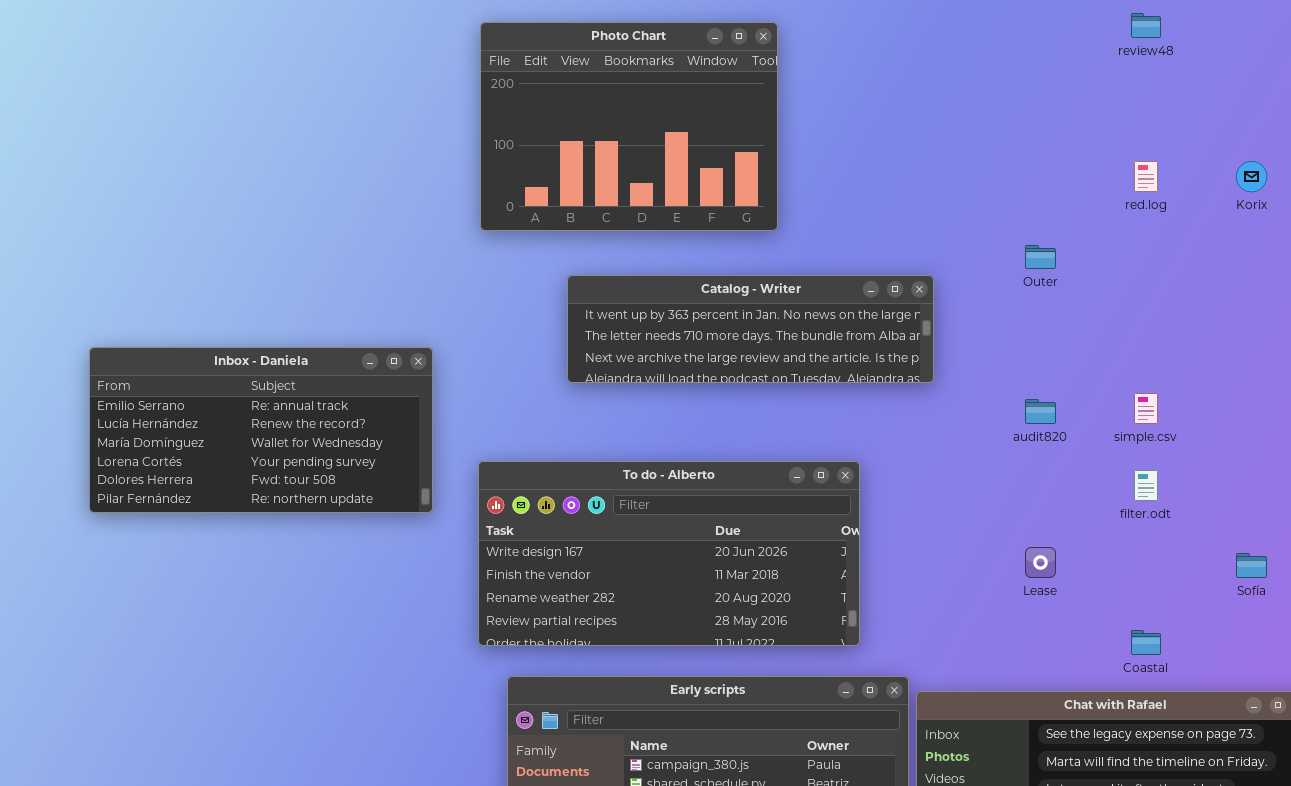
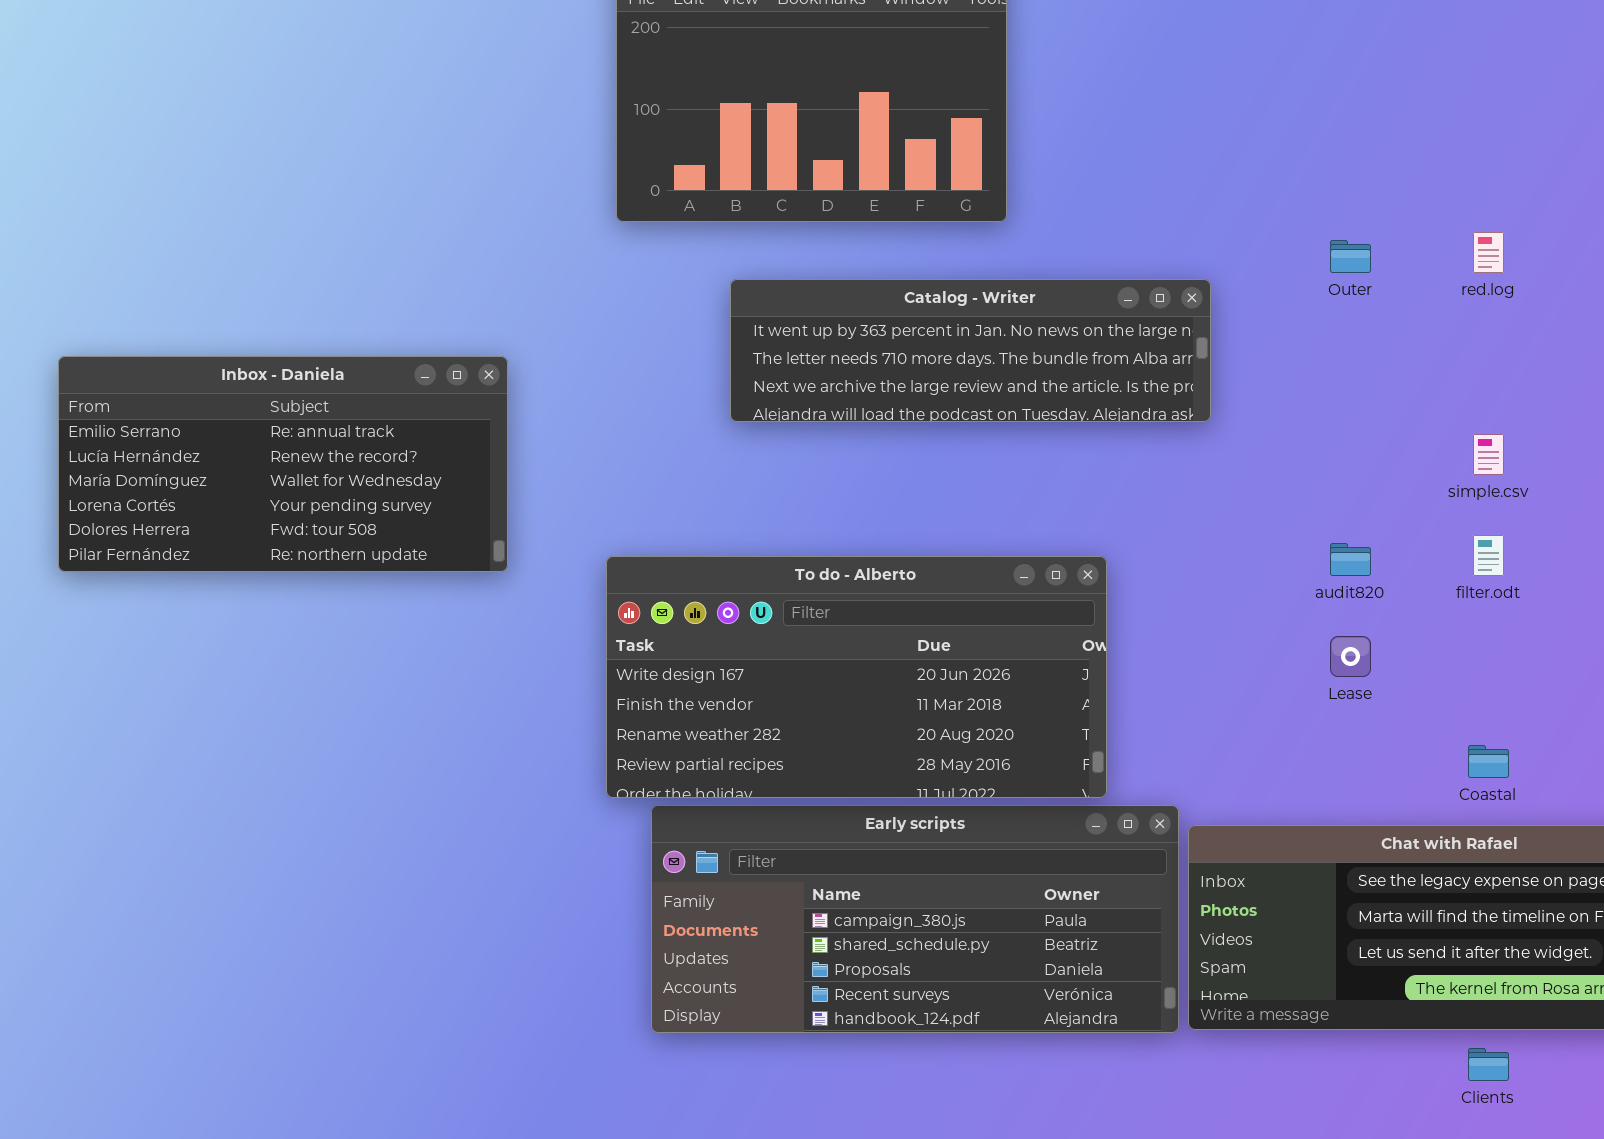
red.log: [1134,161,1158,192] -> [1473,232,1504,273], moved
Inbox - Daniela: [89,347,433,513] -> [58,356,508,572], moved
audit820: [1025,399,1056,424] -> [1330,543,1371,576], moved
To do - Alberto: [478,461,860,646] -> [606,556,1107,798], moved

